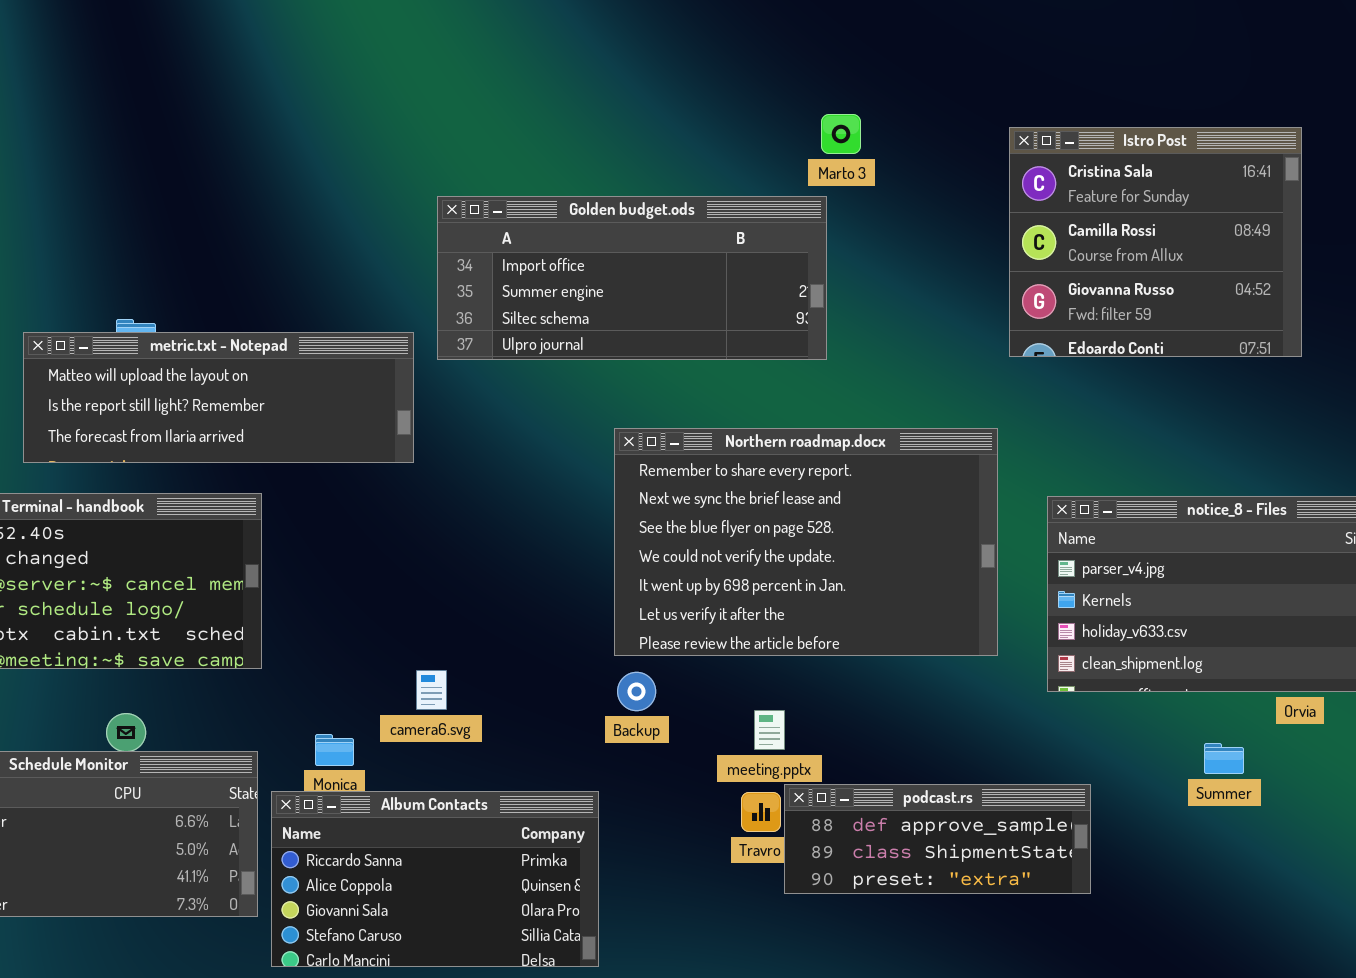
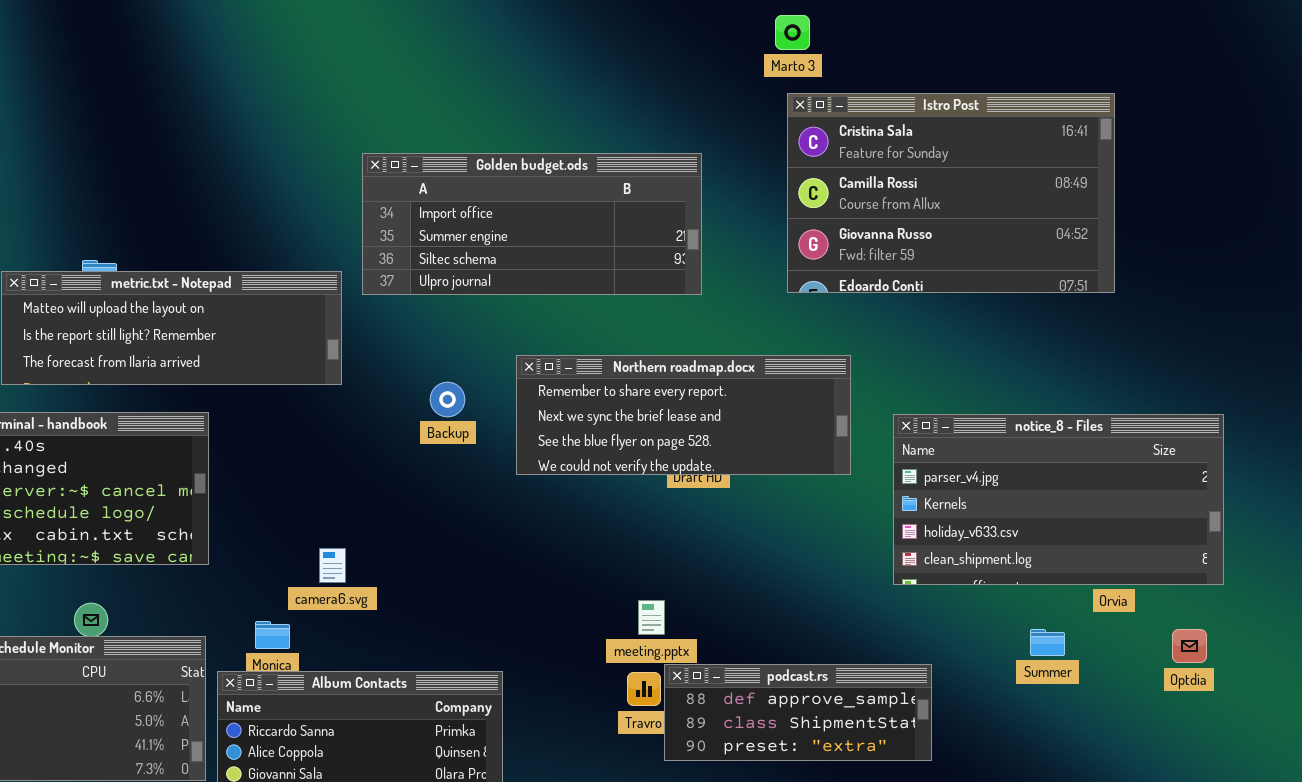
Marto 3: [821,114,861,154] -> [775,15,810,50], moved
Istro Post: [1009,127,1302,357] -> [787,93,1115,293], resized
Northern roadmap.docx: [614,428,998,656] -> [516,355,851,475], resized
camera6.svg: [416,670,447,710] -> [319,548,346,583], moved
Backup: [617,672,656,711] -> [430,382,465,417], moved

